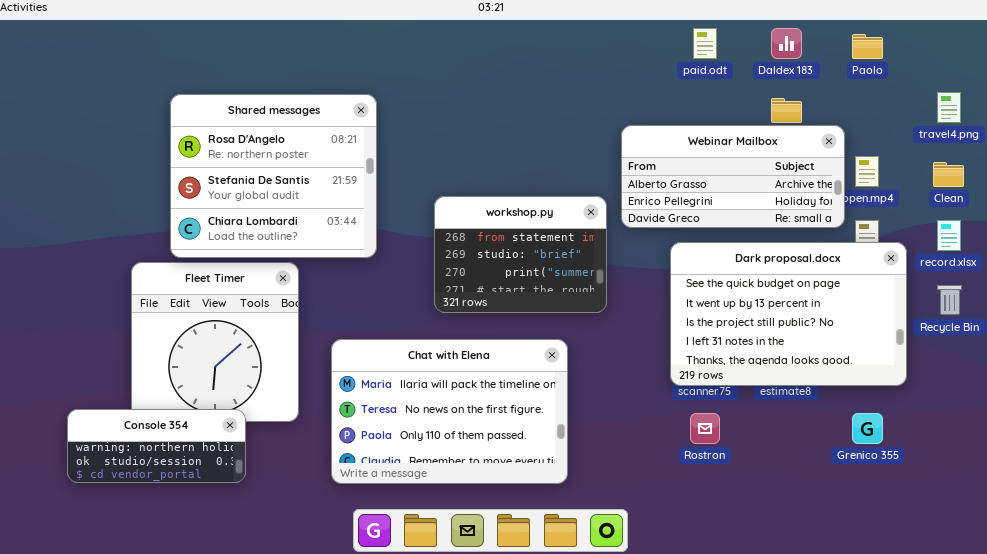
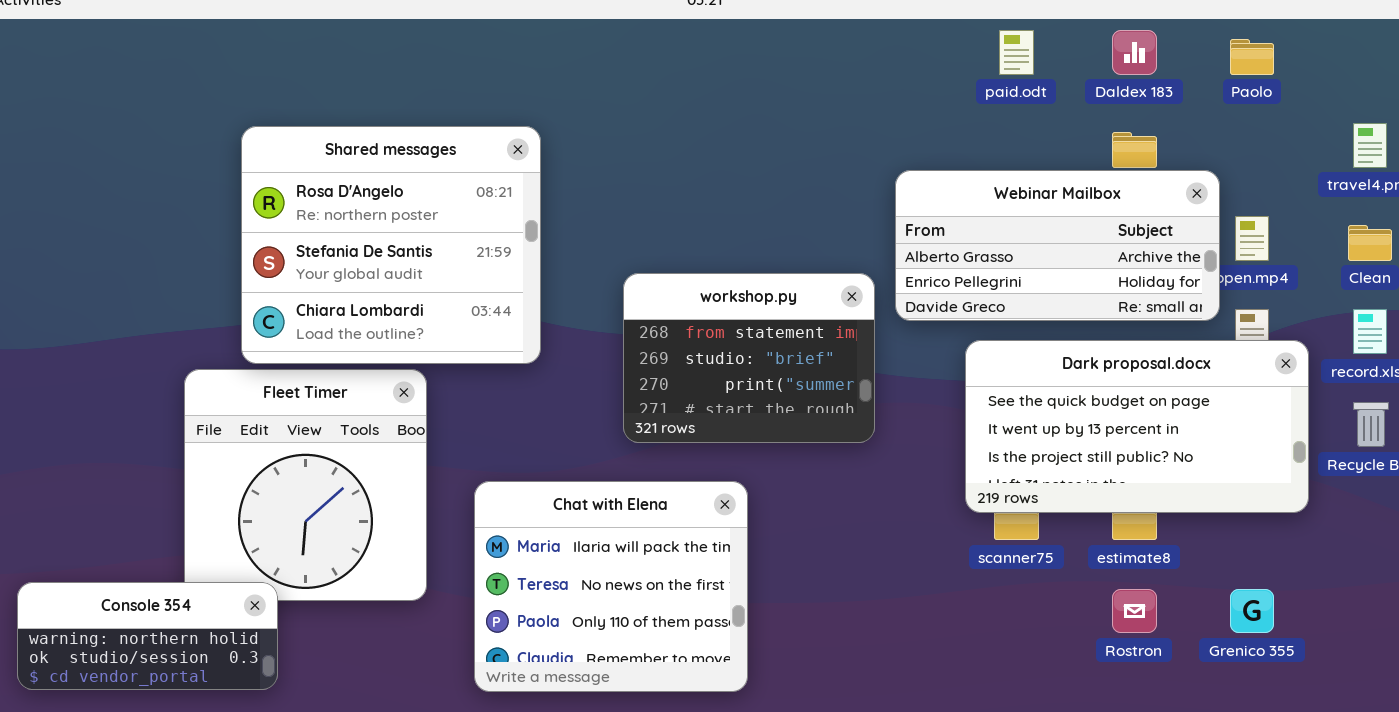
Dark proposal.docx: [670,242,907,386] -> [965,340,1309,513], resized
Chat with Elena: [331,339,568,484] -> [474,481,748,692], resized
Console 354: [67,409,246,483] -> [17,582,278,690], moved
Rostron: [690,413,720,444] -> [1112,589,1157,633], moved

